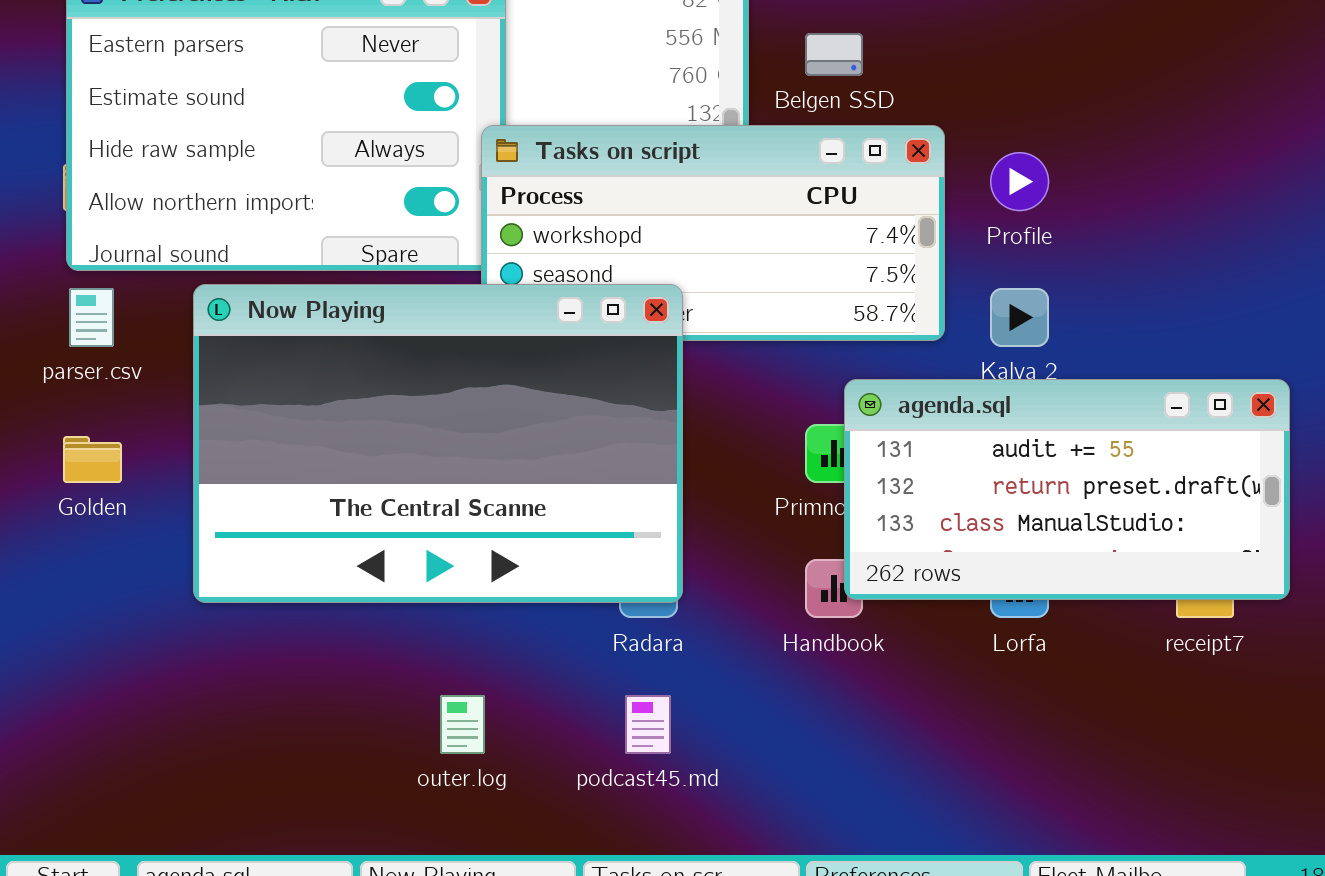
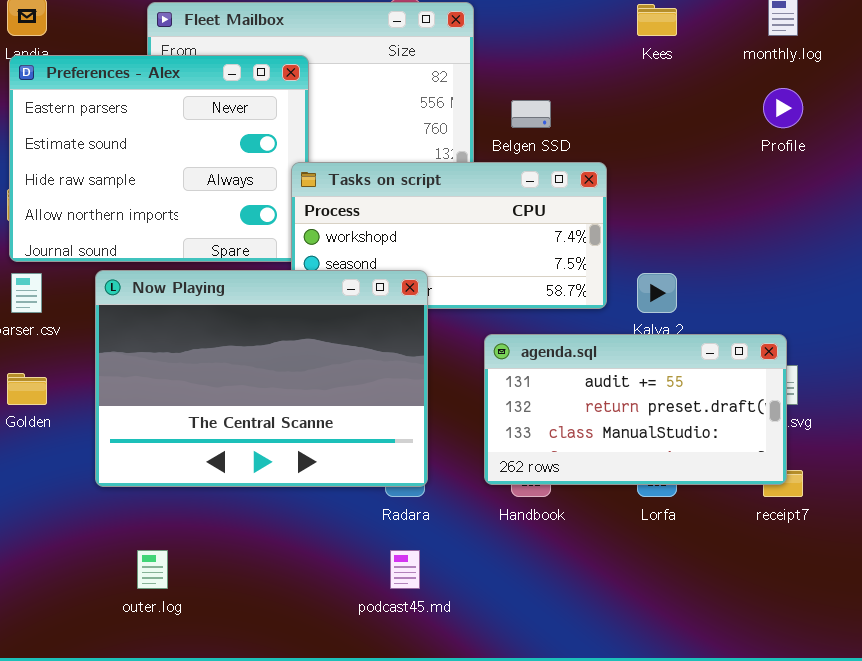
Profile: [990,152,1049,211] -> [763,88,803,128], moved
agenda.sql: [844,379,1290,600] -> [484,334,787,485], moved
outer.log: [440,695,485,754] -> [137,550,168,589], moved

